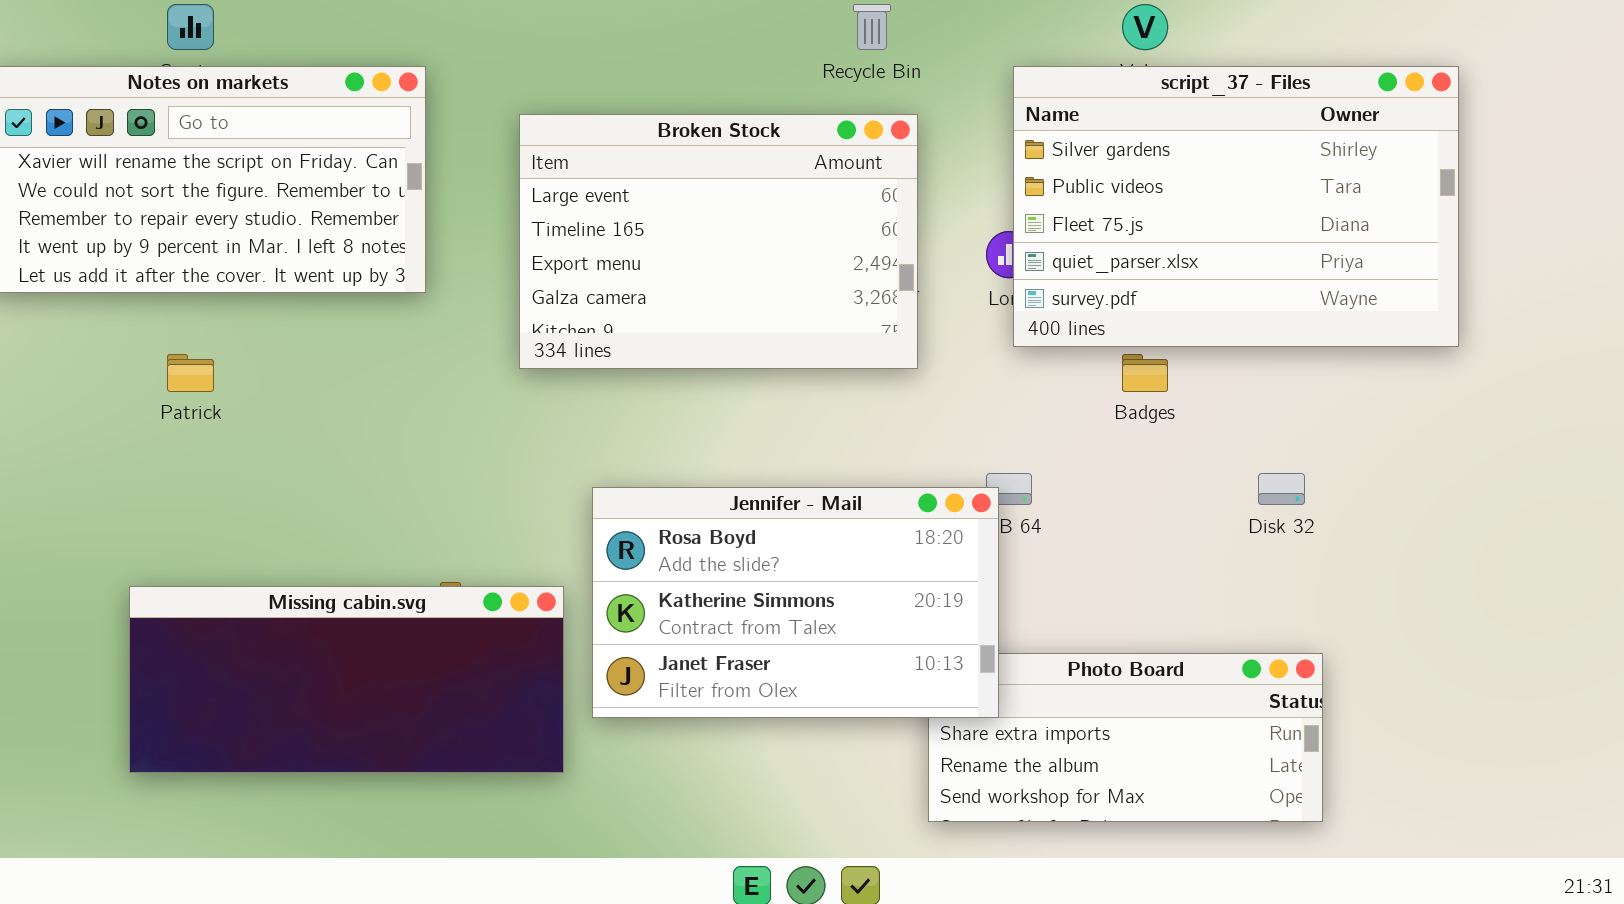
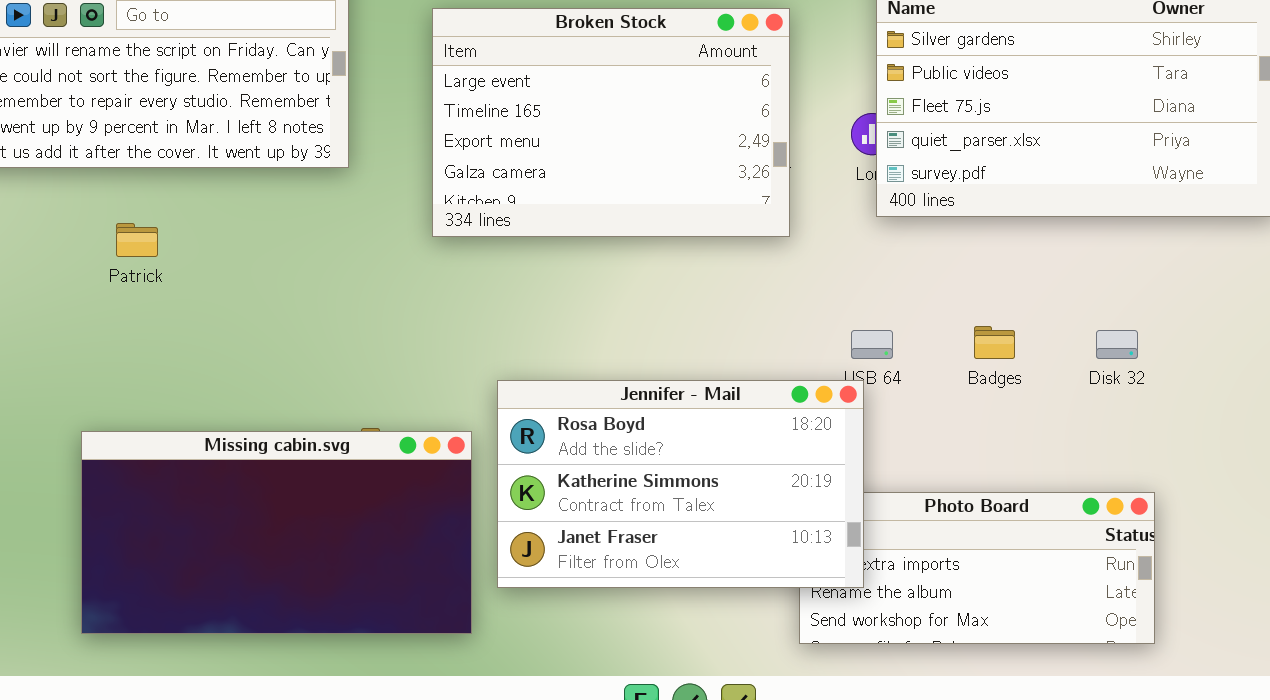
Badges: [1122,354,1168,392] -> [974,326,1015,359], moved
Jennifer - Mail: [592,487,999,718] -> [497,380,864,588], moved
Missing cabin.svg: [129,586,564,773] -> [81,431,472,634], resized

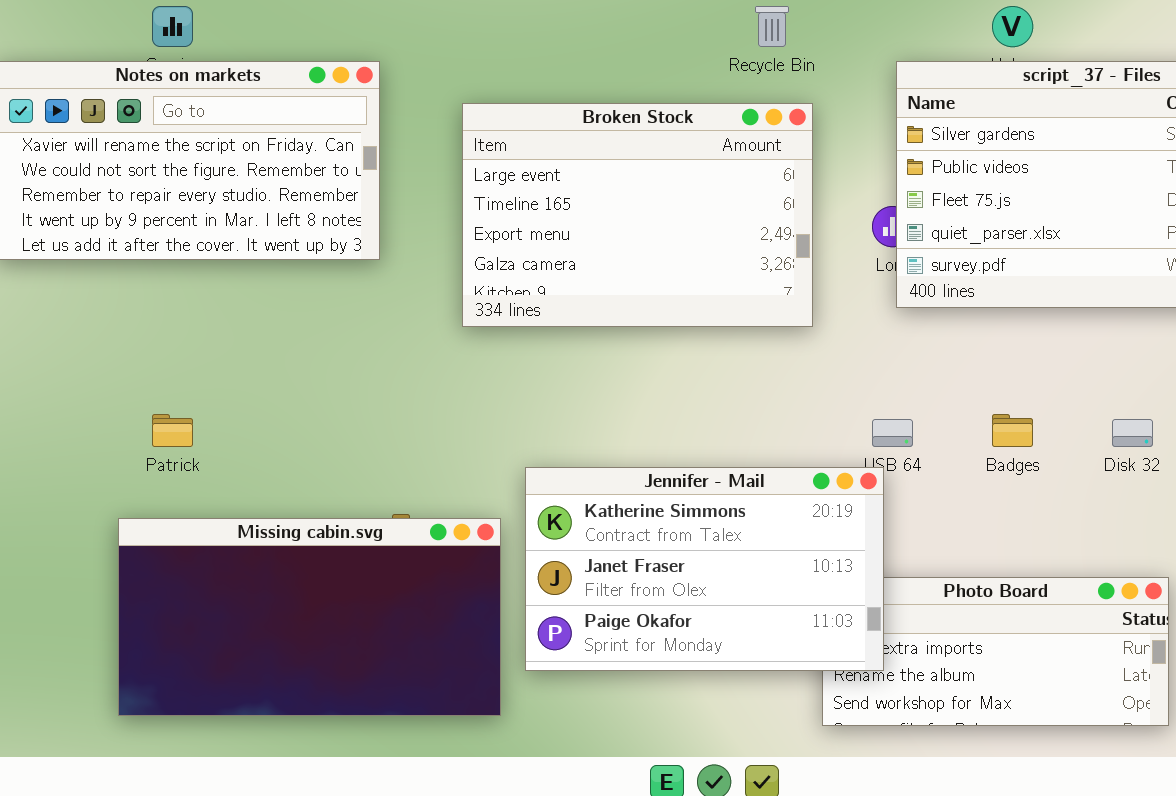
Patrick: [116,223,158,257] -> [152,414,193,447], moved
Jennifer - Mail: [497,380,864,588] -> [525,467,884,671], scrolled down 1 row

